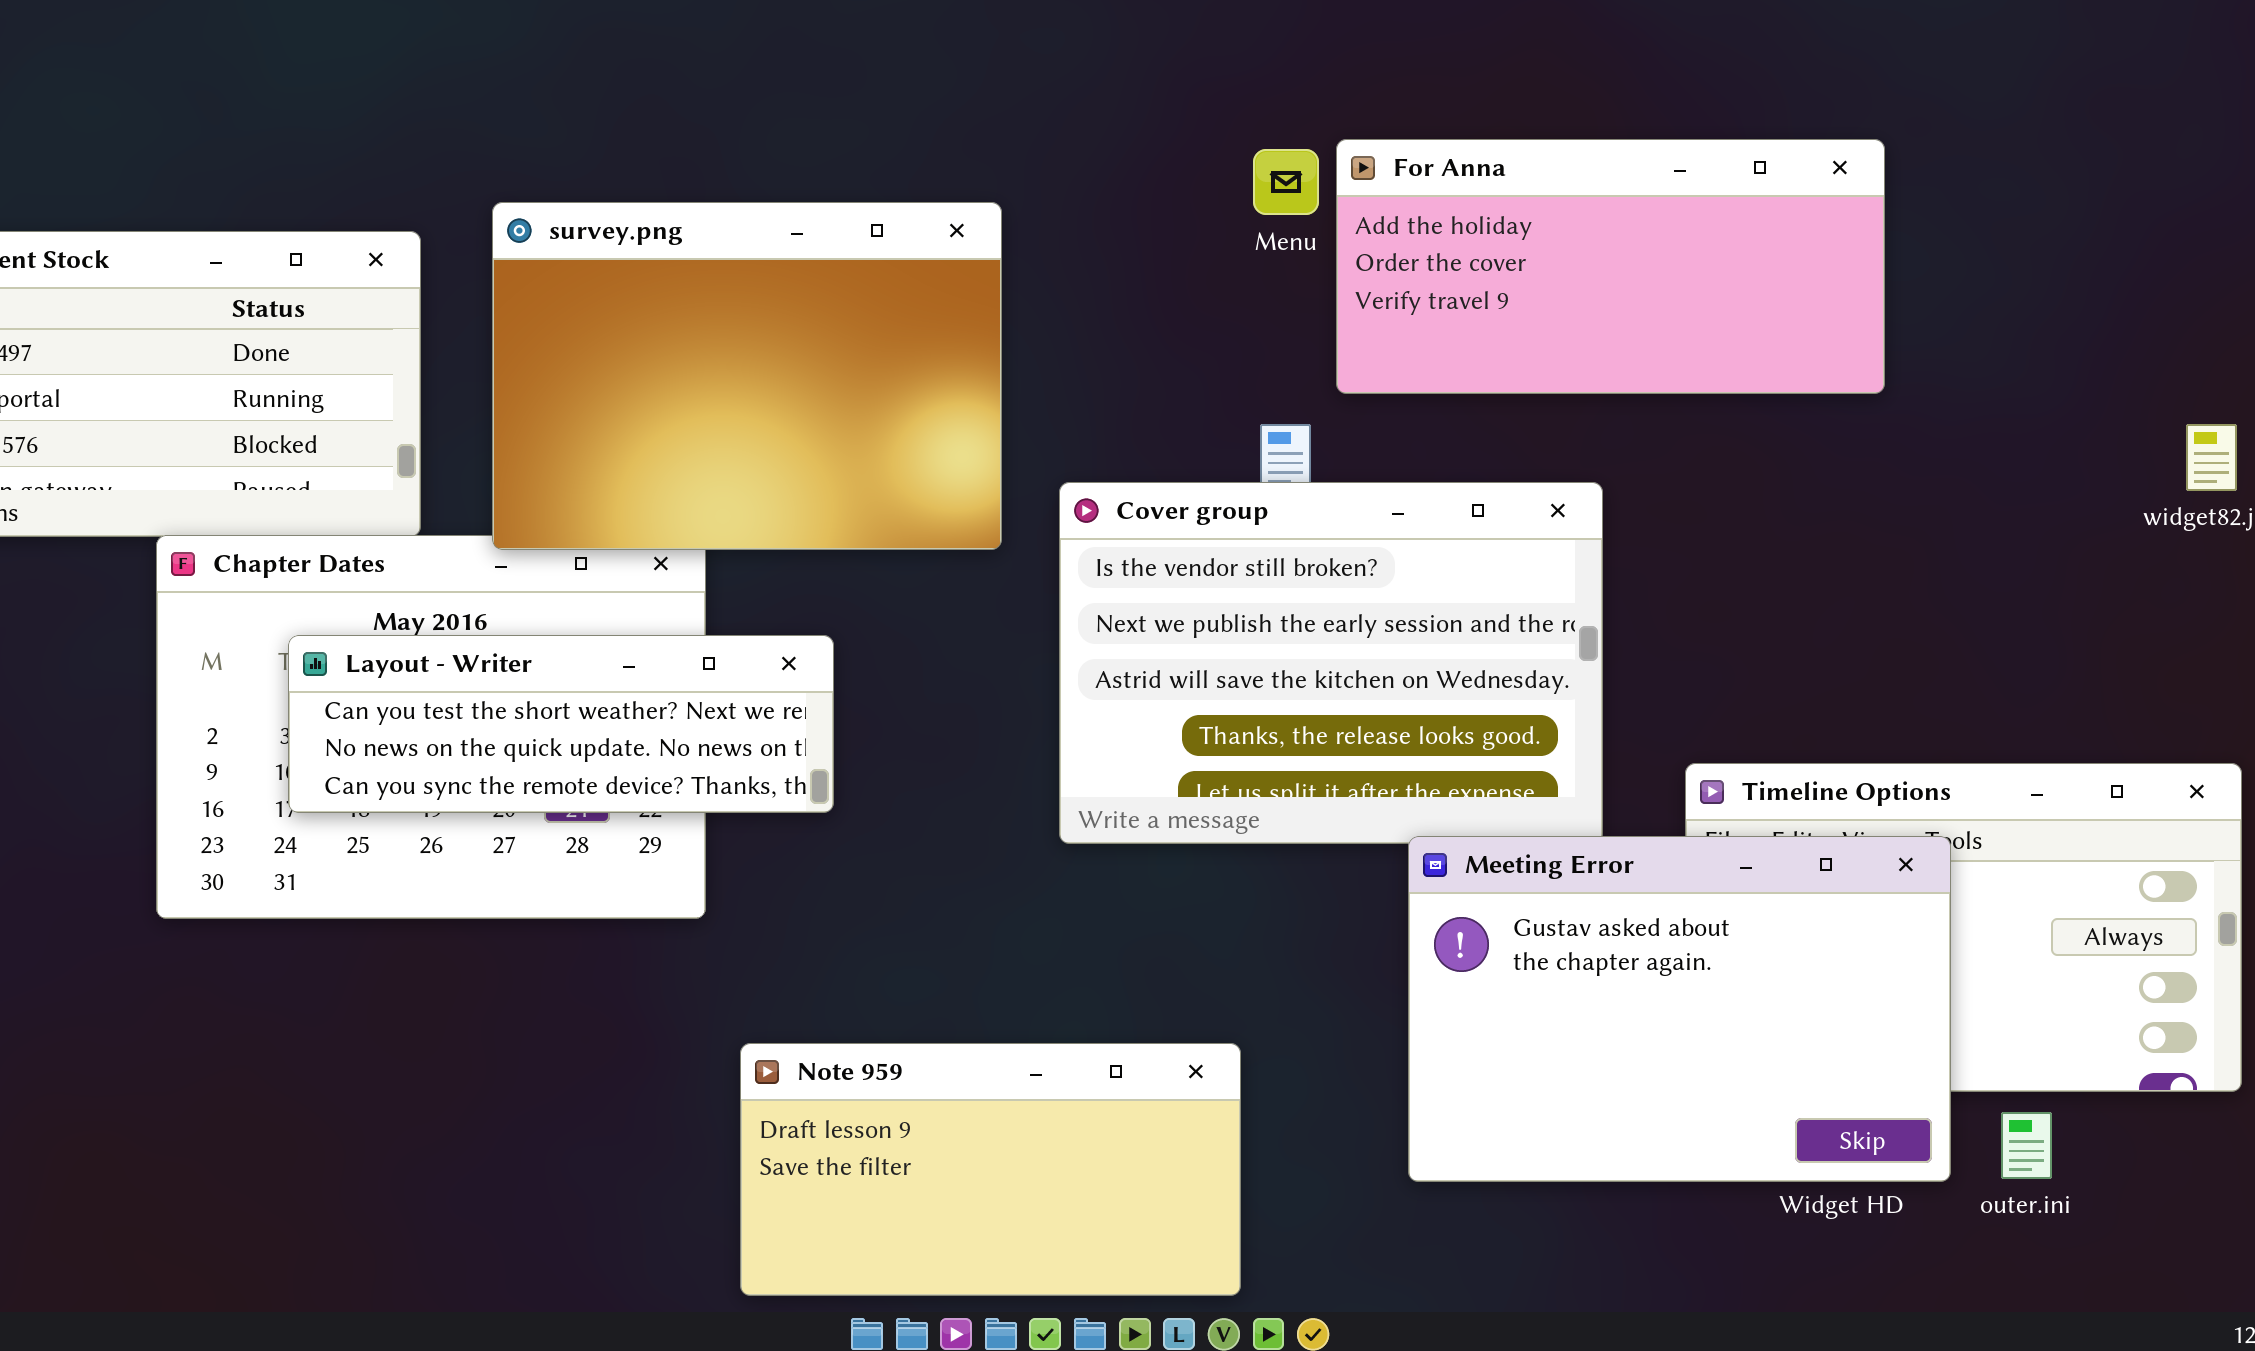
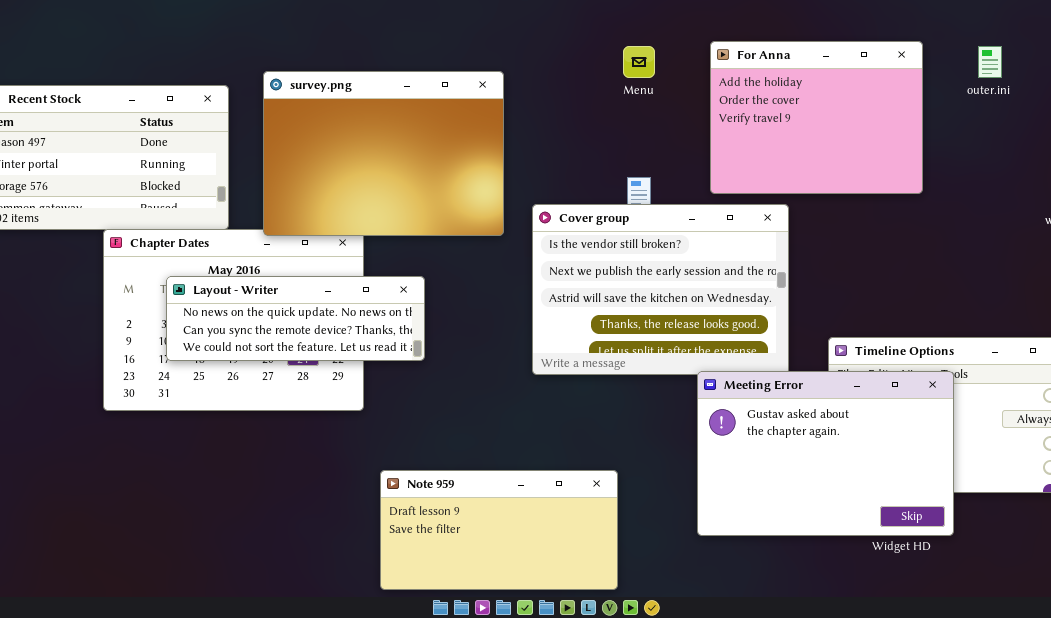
For Anna: [1336,139,1885,394] -> [710,41,923,194], resized
Layout - Writer: [288,635,834,813] -> [166,276,425,361], scrolled down 1 row
outer.ini: [2001,1112,2052,1179] -> [978,46,1002,78], moved

